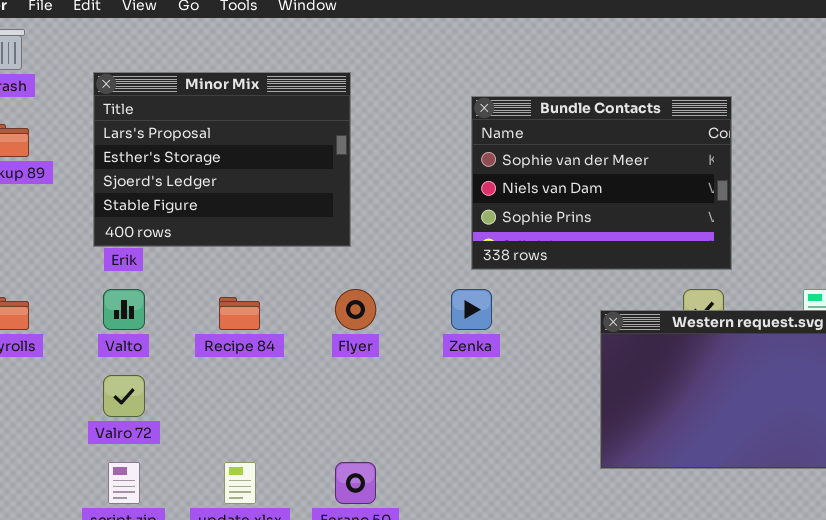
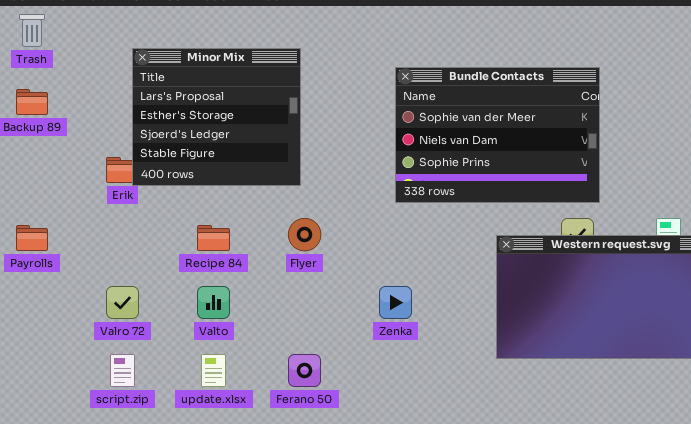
Minor Mix: [93,72,351,247] -> [132,48,301,186], resized
Valto: [103,289,145,330] -> [197,286,230,319], moved
Zenka: [451,289,492,330] -> [379,286,412,319], moved

